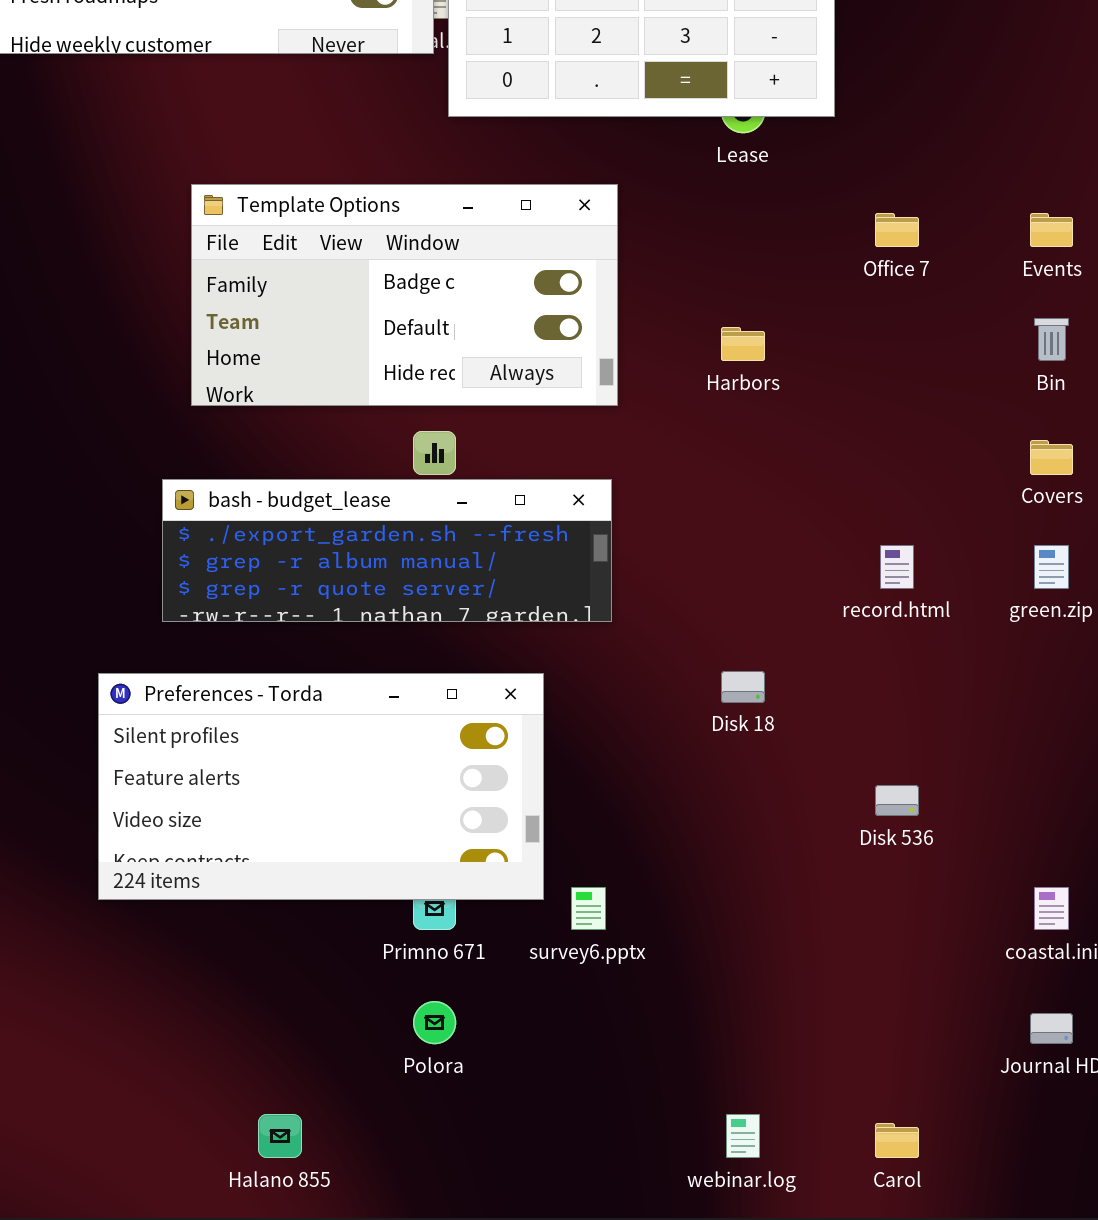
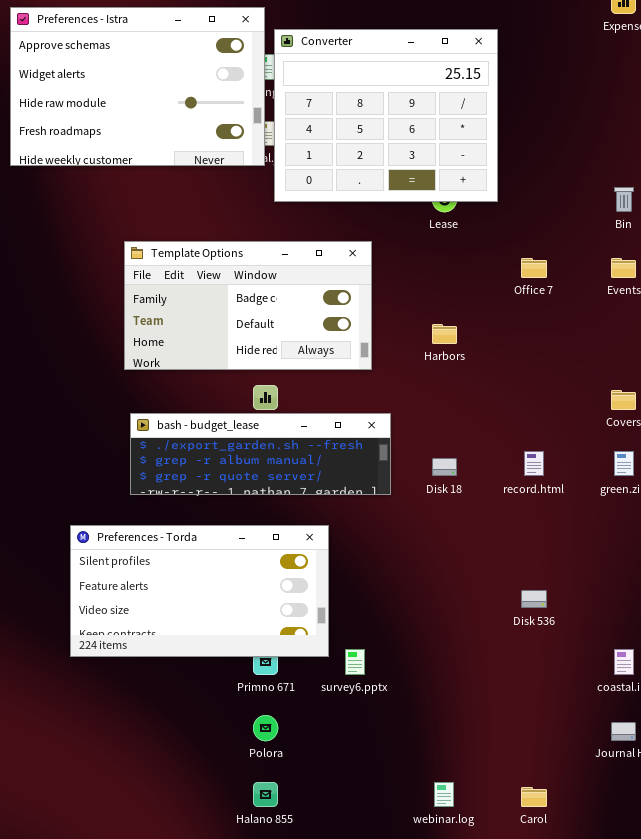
Bin: [1034,318,1069,361] -> [614,187,634,212], moved
bash - budget_lease: [162,479,612,622] -> [130,413,391,495], moved
Disk 18: [721,671,765,703] -> [432,458,457,476], moved
Halano 855: [258,1114,302,1158] -> [253,782,278,807], moved

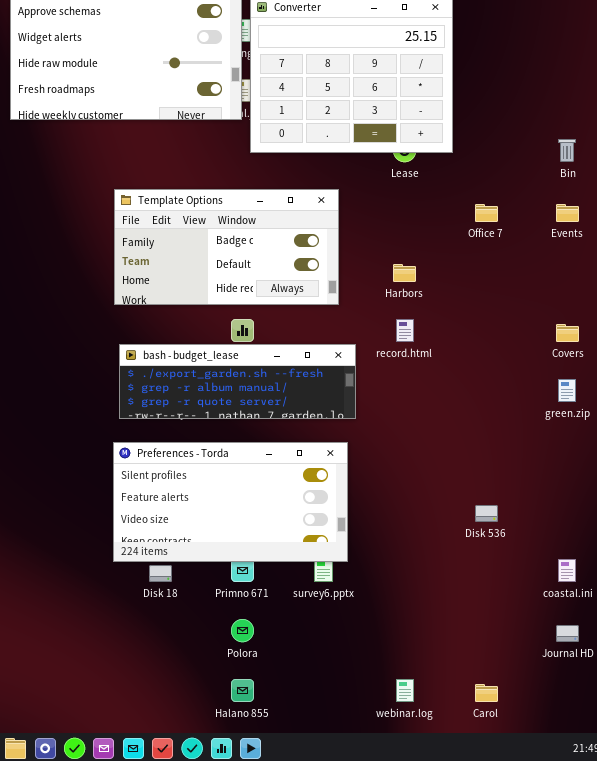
record.html: [524,451,544,476] -> [396,319,414,342], moved
Disk 18: [432,458,457,476] -> [149,565,172,582], moved
Preferences - Torda: [70,525,329,657] -> [113,442,348,562], moved

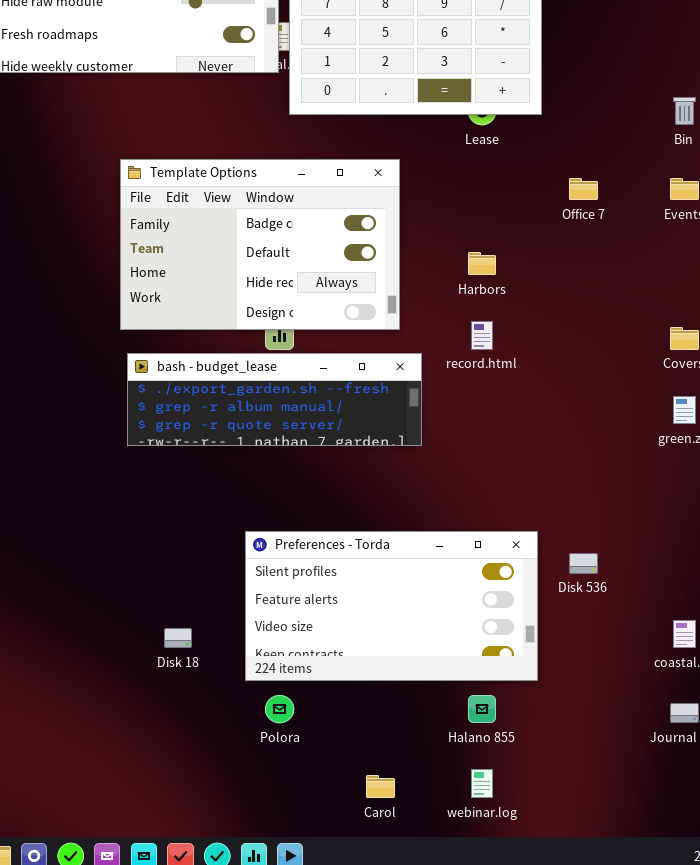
Template Options: [114,189,339,305] -> [120,159,400,330], resized
Preferences - Torda: [113,442,348,562] -> [245,531,538,681], moved
Halano 855: [231,679,254,702] -> [468,695,496,723], moved
Carol: [475,684,498,702] -> [366,775,395,798], moved

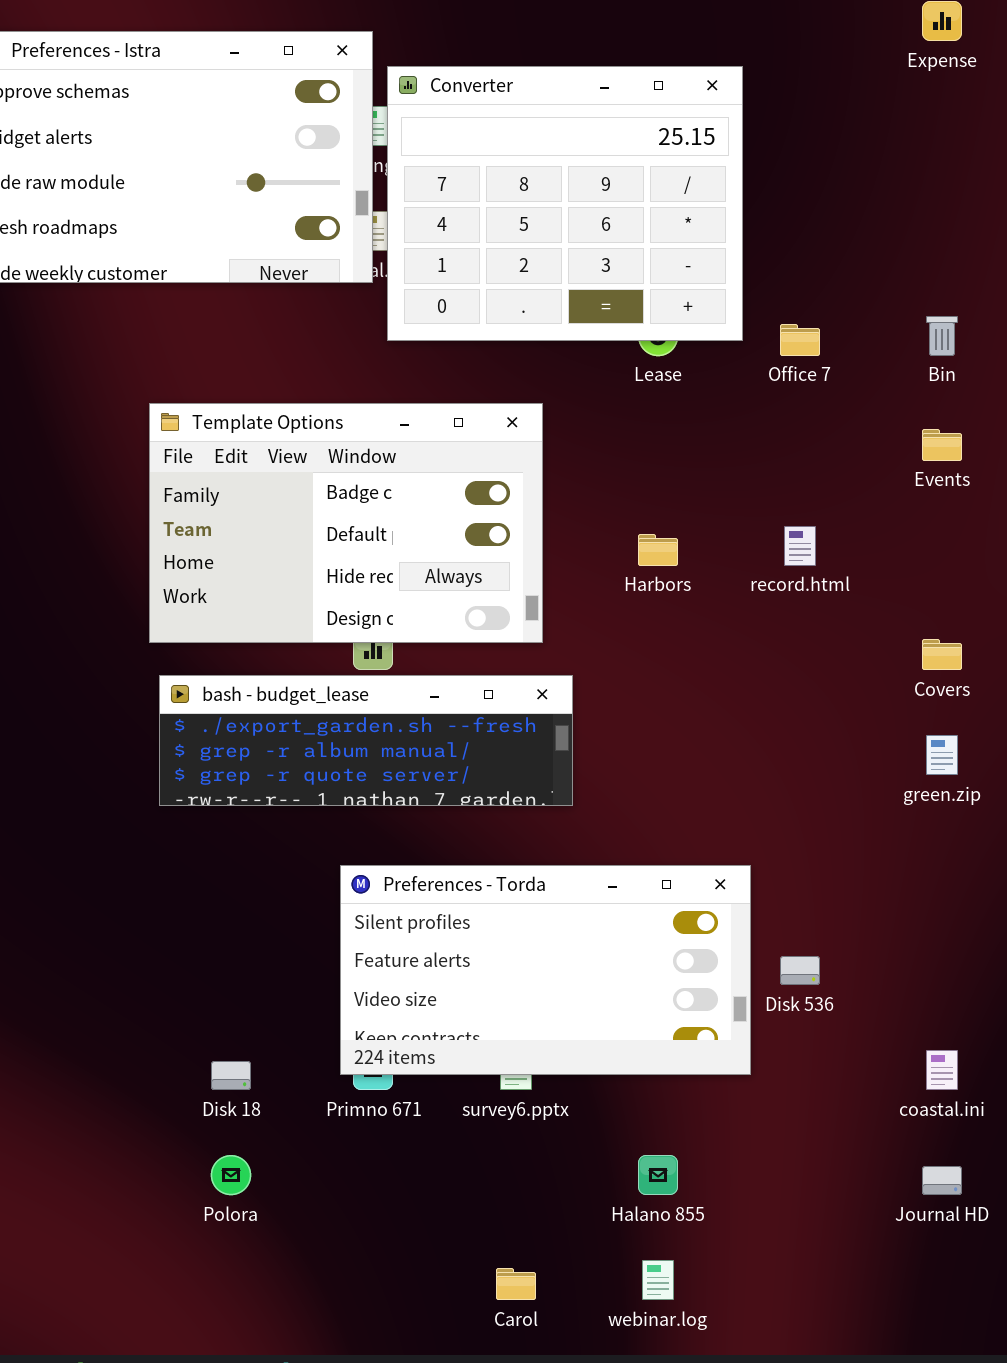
Office 7: [569,178,598,200] -> [780,324,820,356], moved
record.html: [471,321,493,350] -> [784,526,816,566], moved
Preferences - Torda: [245,531,538,681] -> [340,865,751,1075], moved
Polora: [265,695,294,723] -> [211,1155,251,1195], moved

